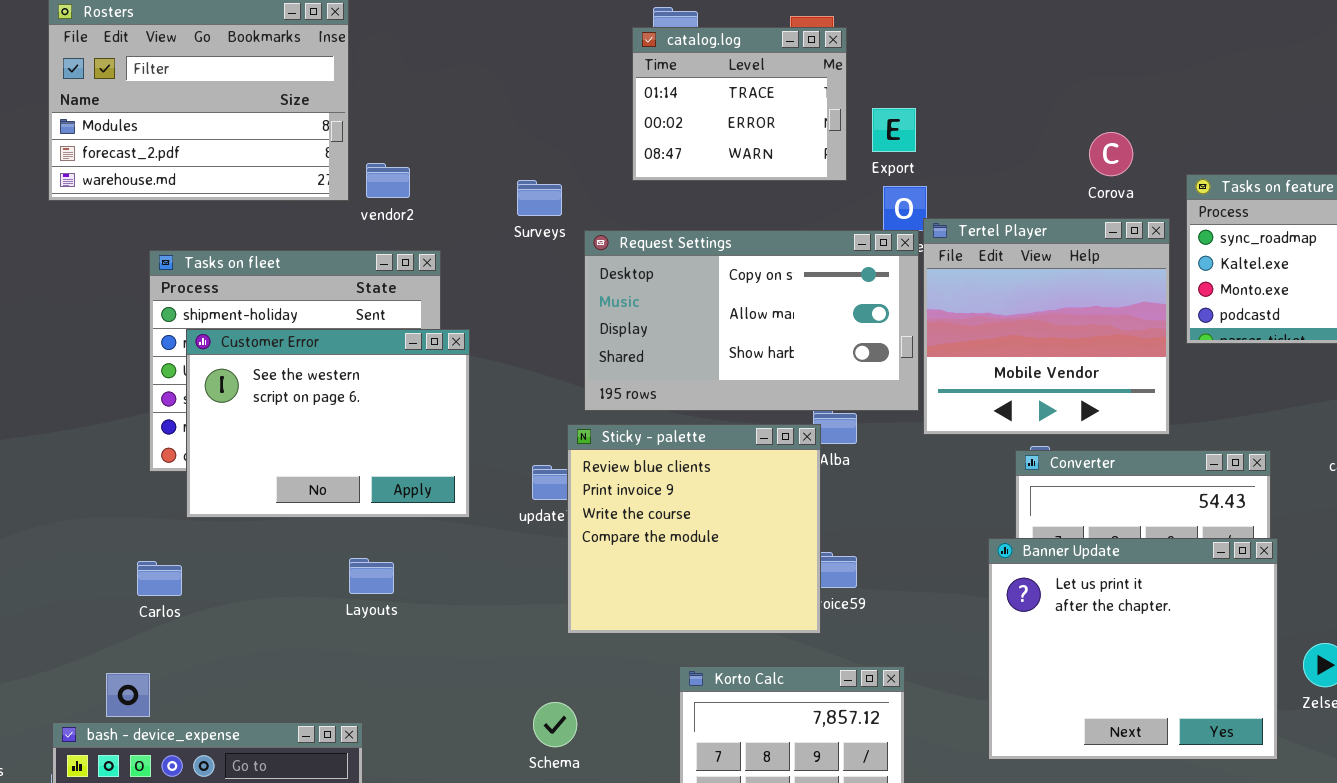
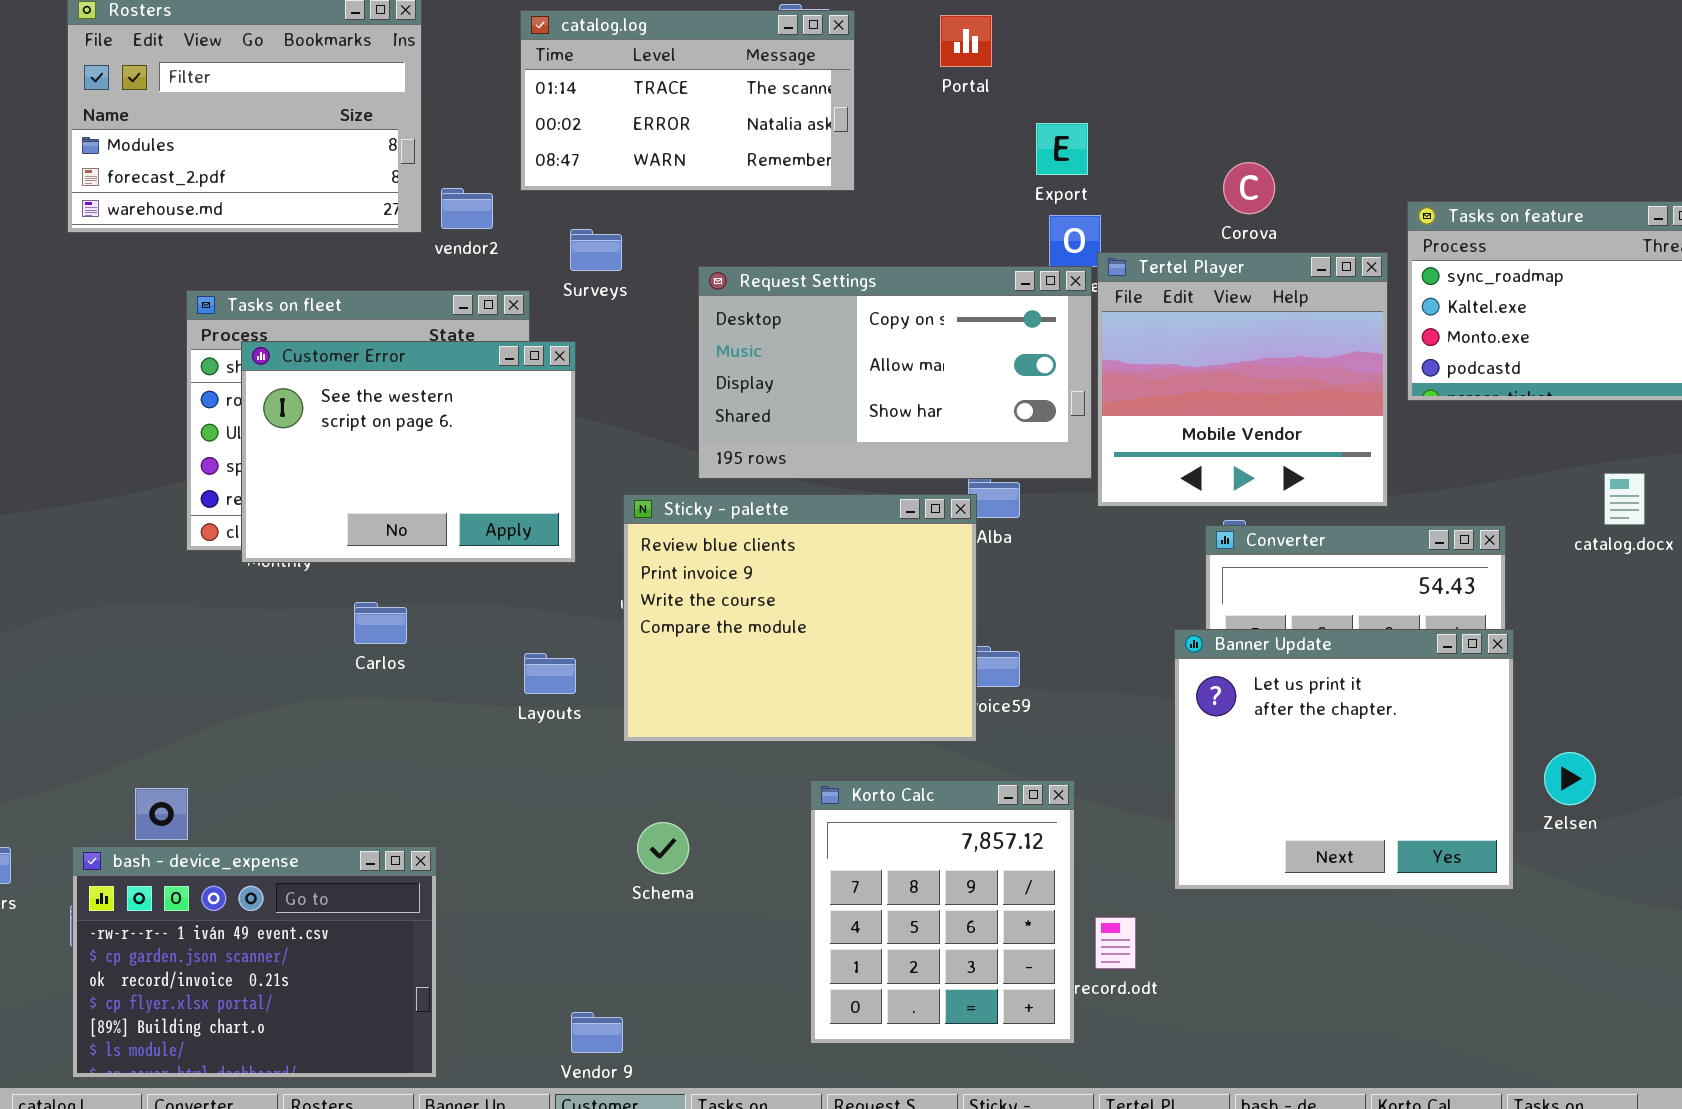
catalog.log: [632,27,847,181] -> [520,10,855,191], moved, resized
Corova: [1089,132,1133,176] -> [1223,162,1275,214], moved
Surveys: [517,180,562,216] -> [570,229,622,271], moved
Customer Error: [186,329,470,518] -> [241,341,576,563], moved
Sticky - palette: [567,424,821,634] -> [623,494,977,742], resized
Layouts: [349,558,394,594] -> [524,653,576,694], moved
Carlos: [137,561,182,596] -> [354,602,407,644], moved

